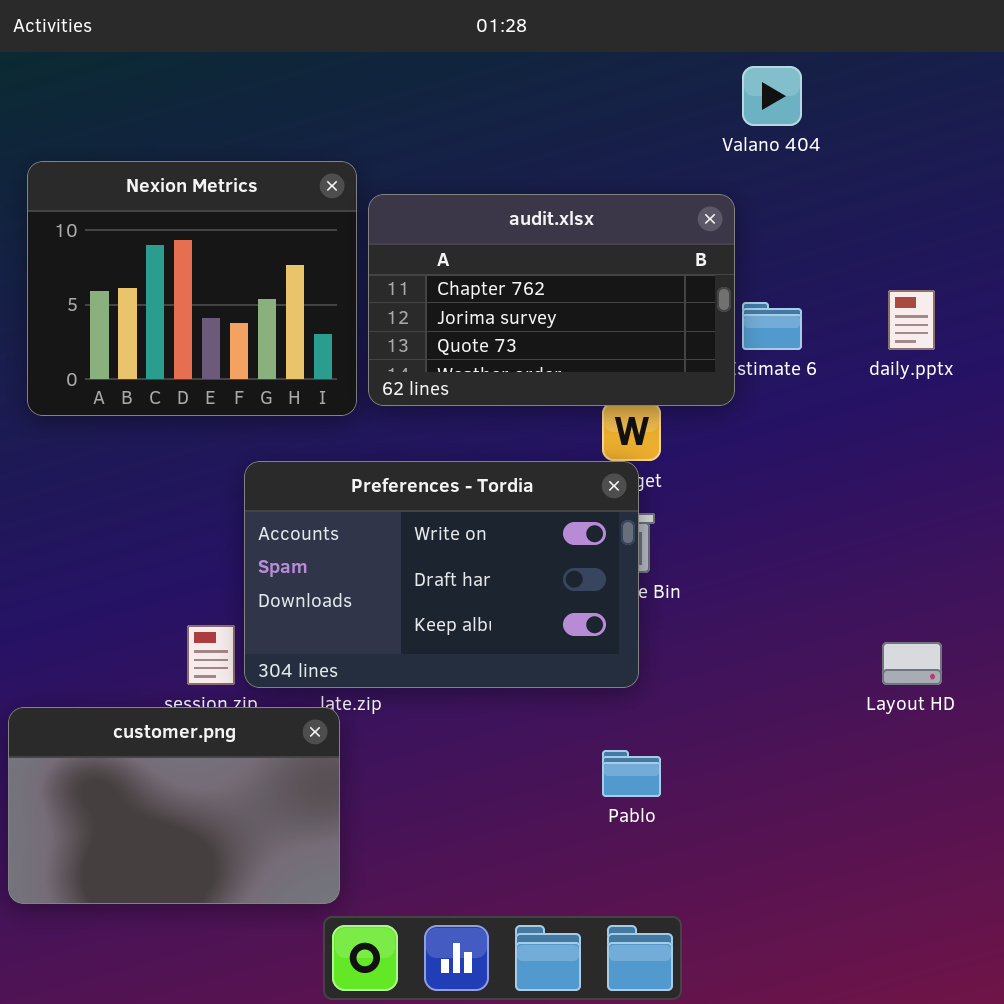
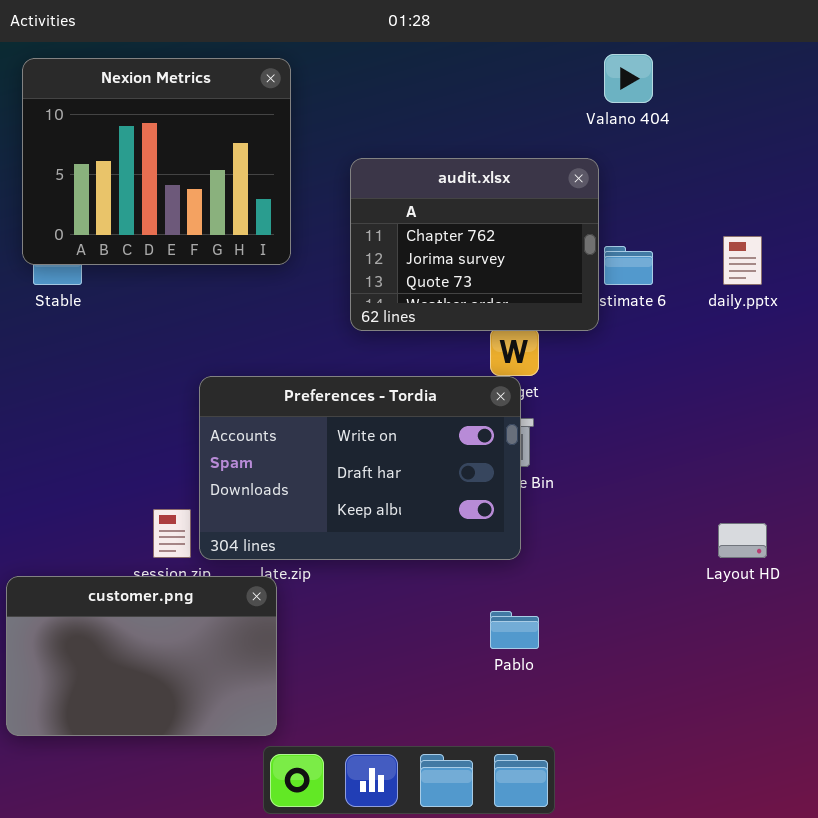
Nexion Metrics: [27,161,357,416] -> [22,58,291,265], moved
audit.xlsx: [368,194,735,406] -> [350,158,599,331], resized

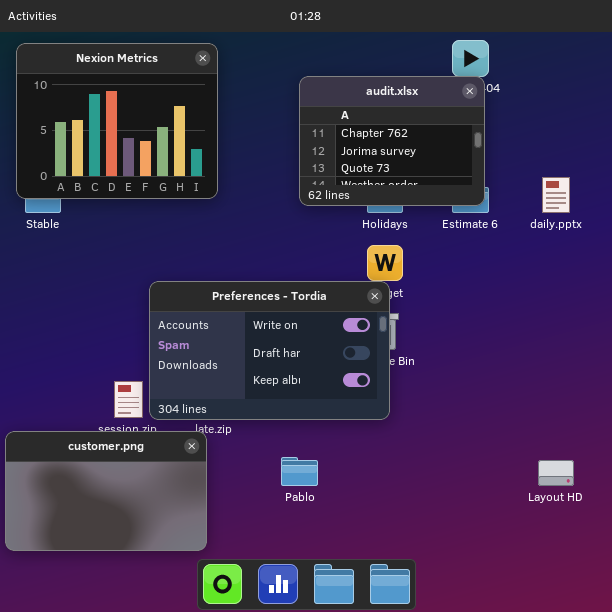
audit.xlsx: [350,158,599,331] -> [299,76,485,206], moved
Layout HD: [718,523,767,558] -> [538,460,574,486], moved
Pablo: [490,611,539,649] -> [281,457,318,486], moved

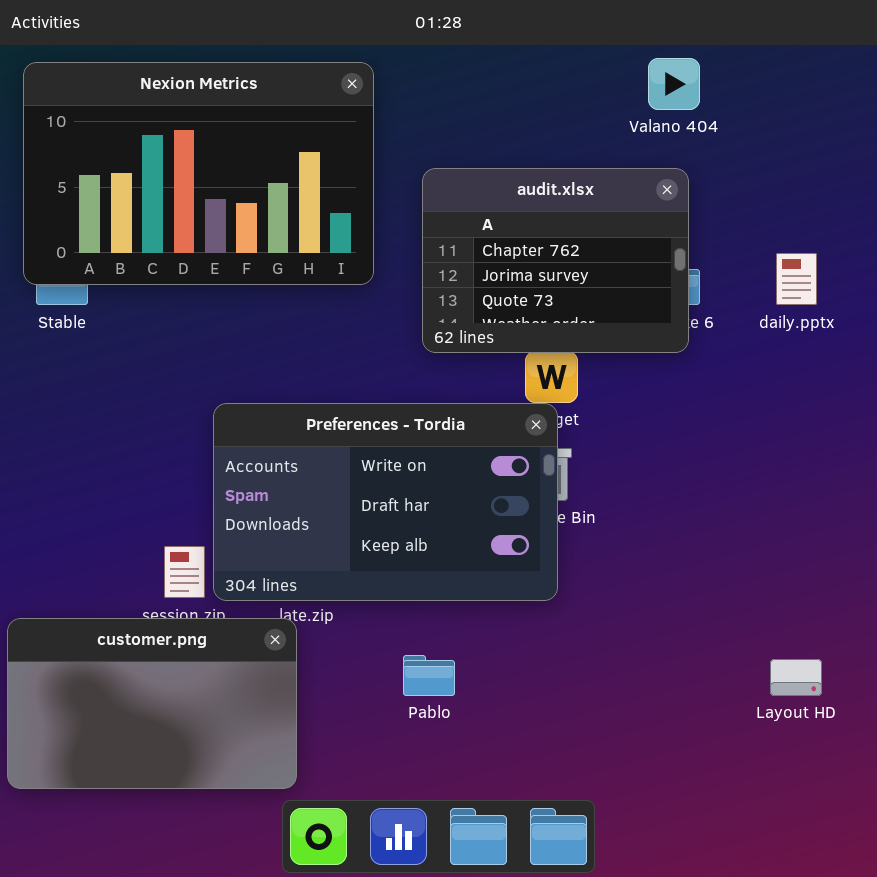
Nexion Metrics: [16,43,218,199] -> [23,62,374,285], resized
audit.xlsx: [299,76,485,206] -> [422,168,689,353], moved

